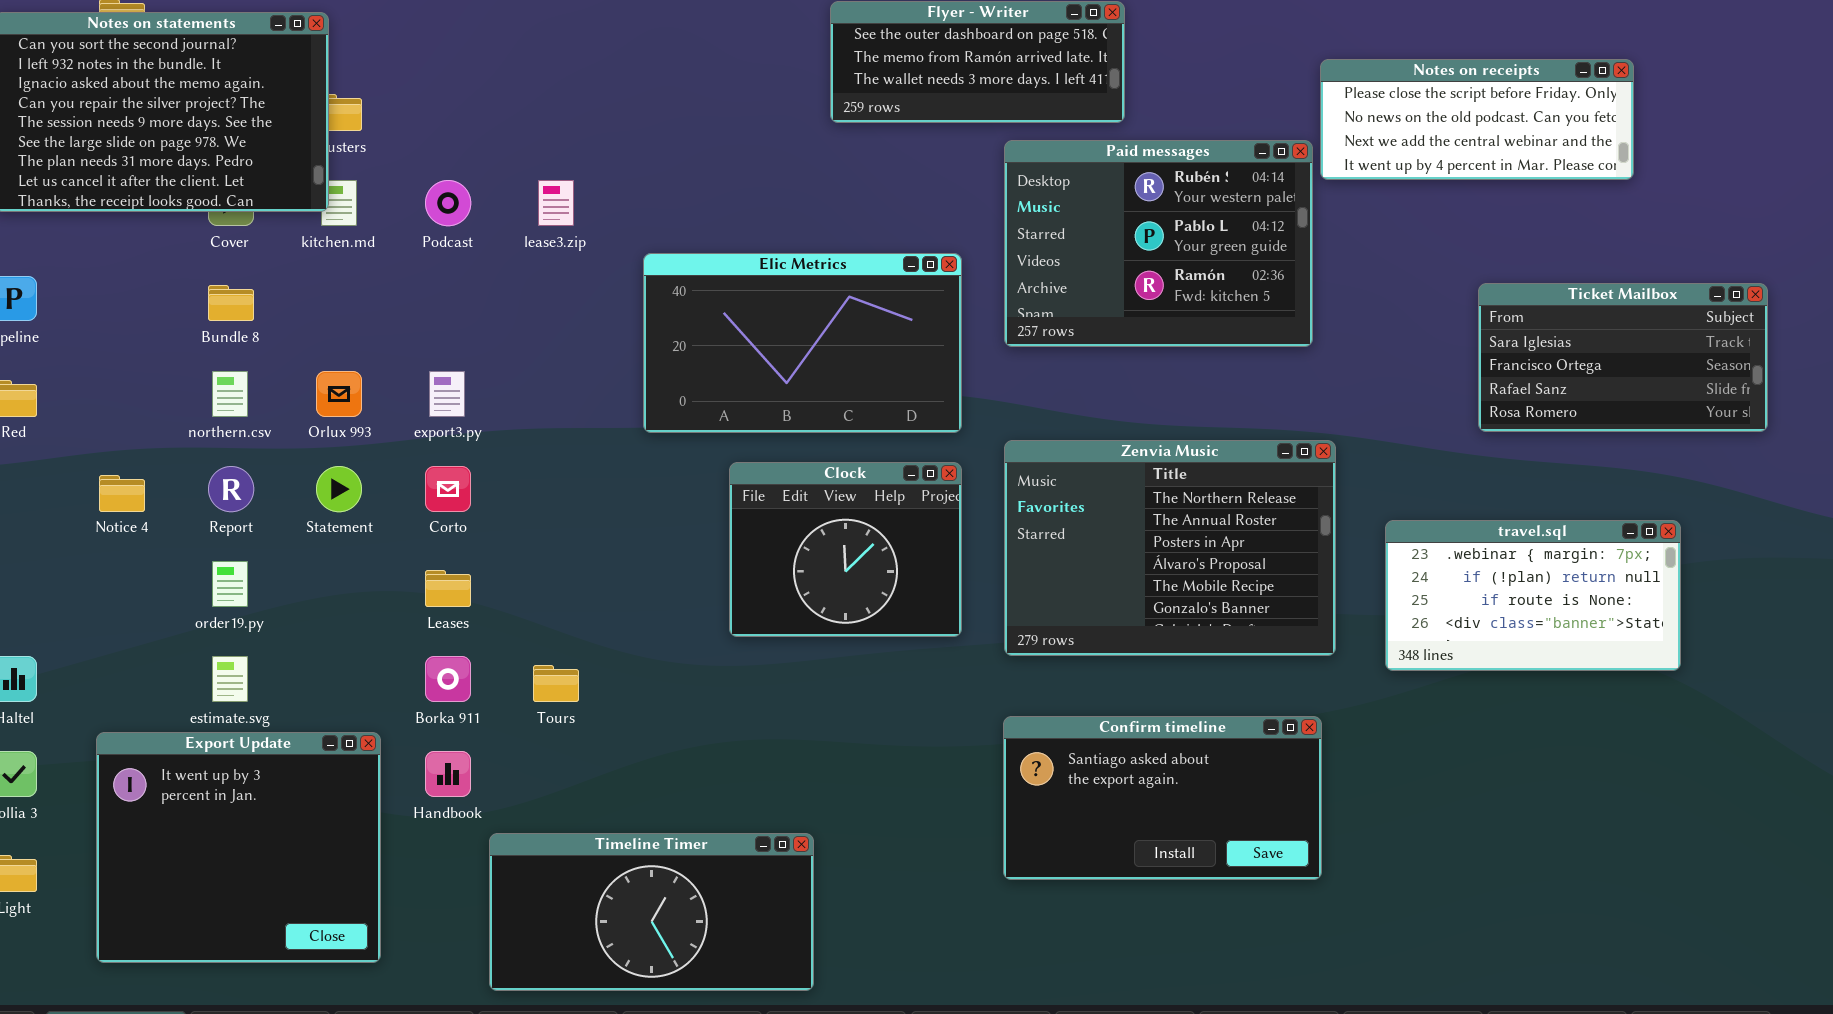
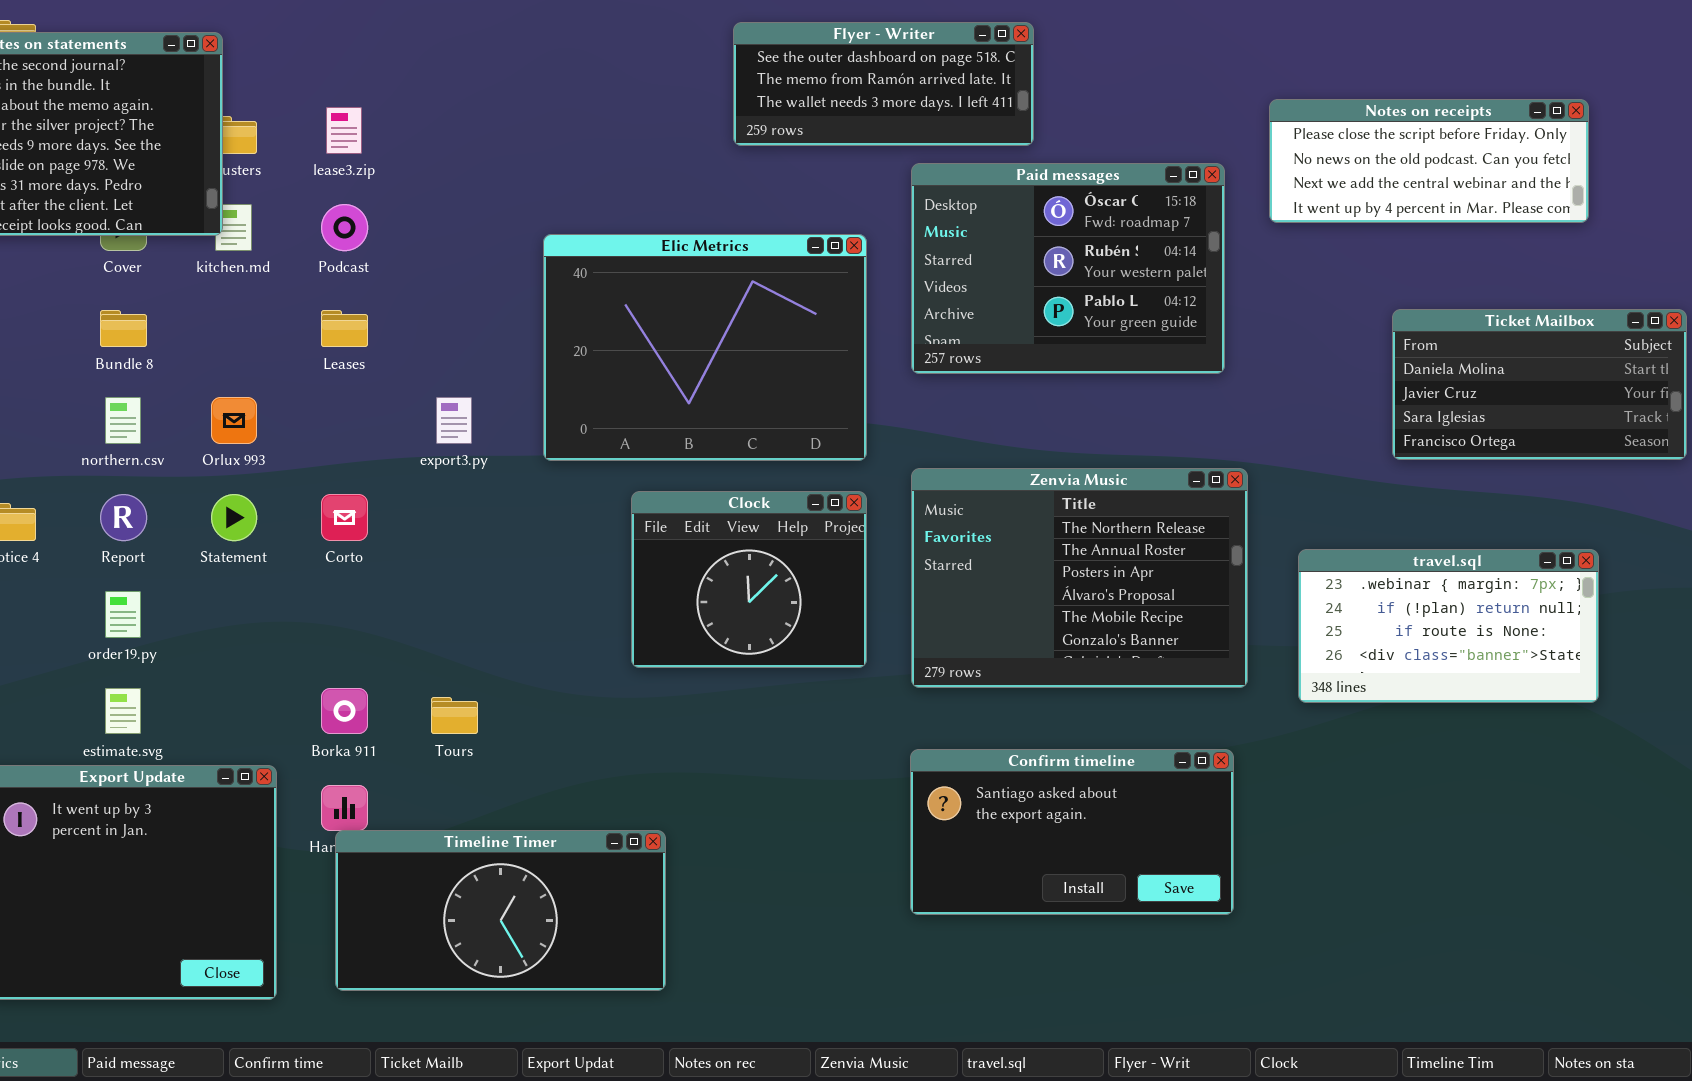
Notes on receipts: [1320,59,1634,180] -> [1269,99,1589,223], moved
Paid messages: [1004,140,1313,347] -> [911,163,1225,374], scrolled up 1 row
lease3.zip: [538,180,574,226] -> [326,107,362,154], moved
Elic Metrics: [643,253,962,433] -> [543,234,867,461], resized
Ticket Mailbox: [1478,283,1768,432] -> [1392,309,1687,460], scrolled up 2 rows
export3.py: [429,371,465,417] -> [436,397,472,444], moved
Leases: [425,570,471,607] -> [321,310,368,347], moved
Timeline Timer: [489,833,814,991] -> [335,830,666,991], moved

